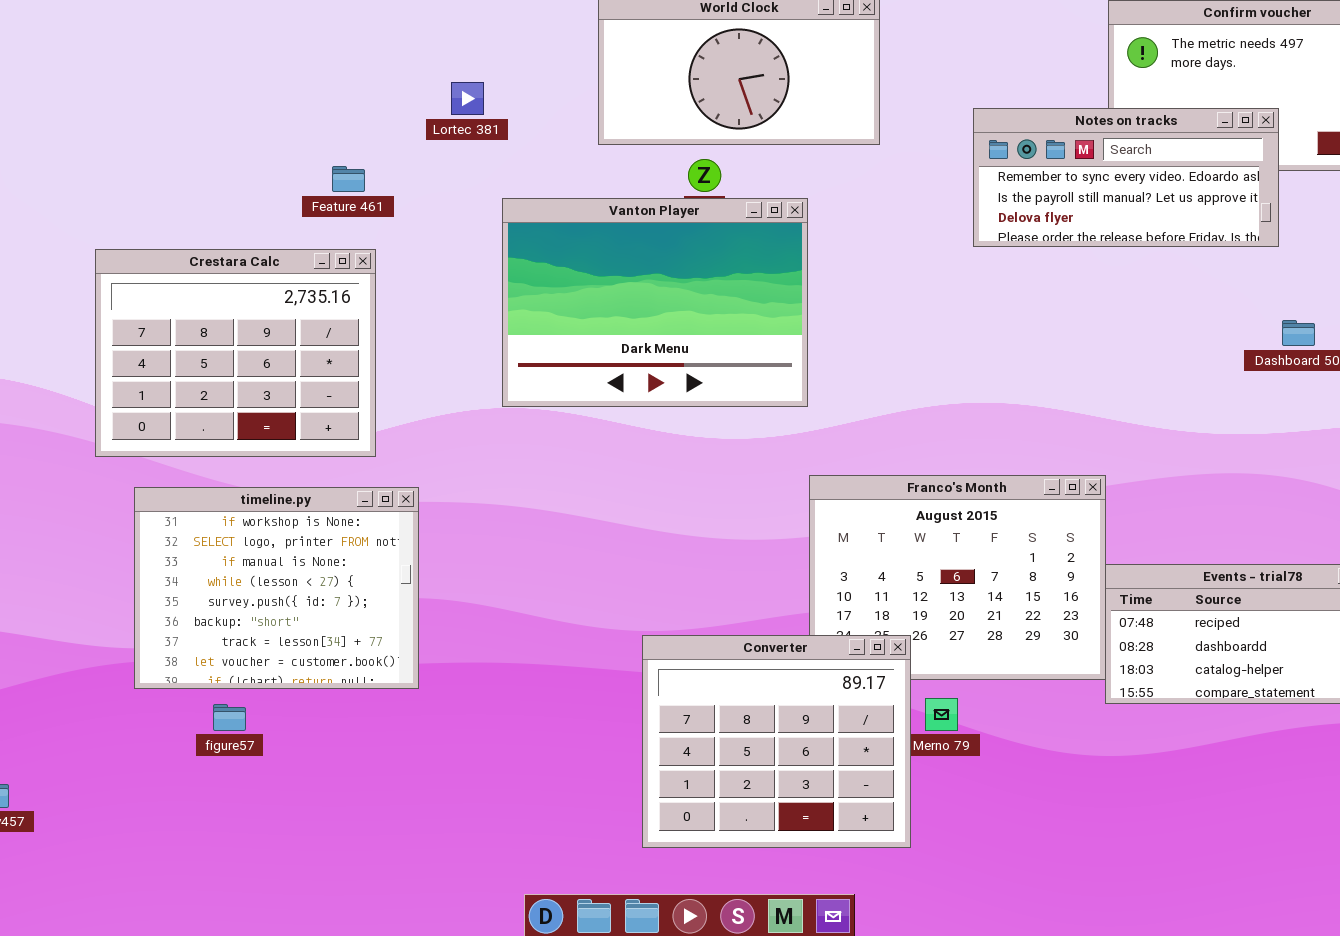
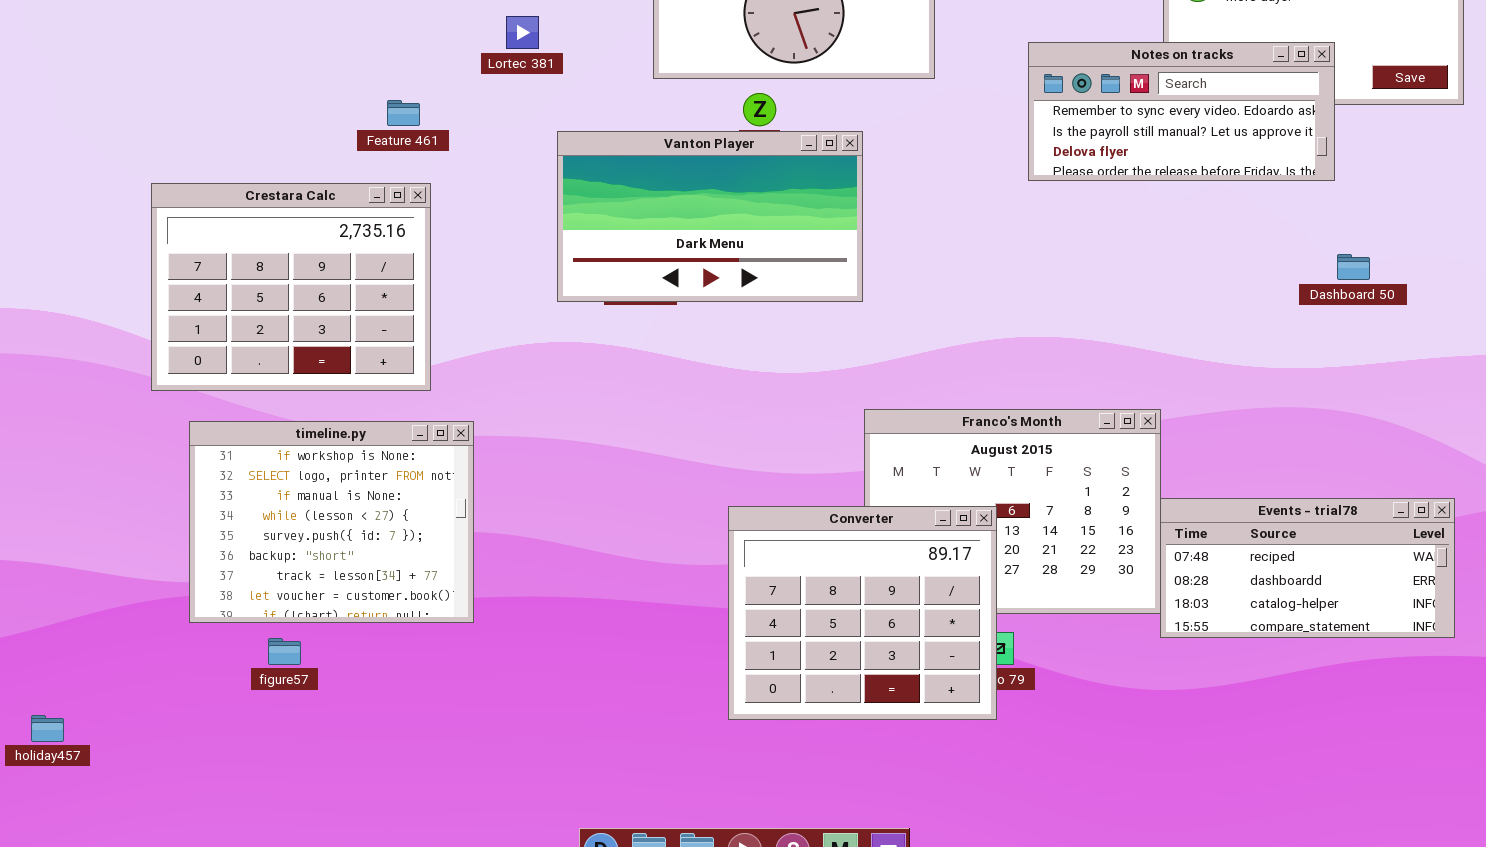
Vanton Player: [502,198,808,407] -> [557,131,863,302], resized
Converter: [642,635,911,848] -> [728,506,997,720], moved

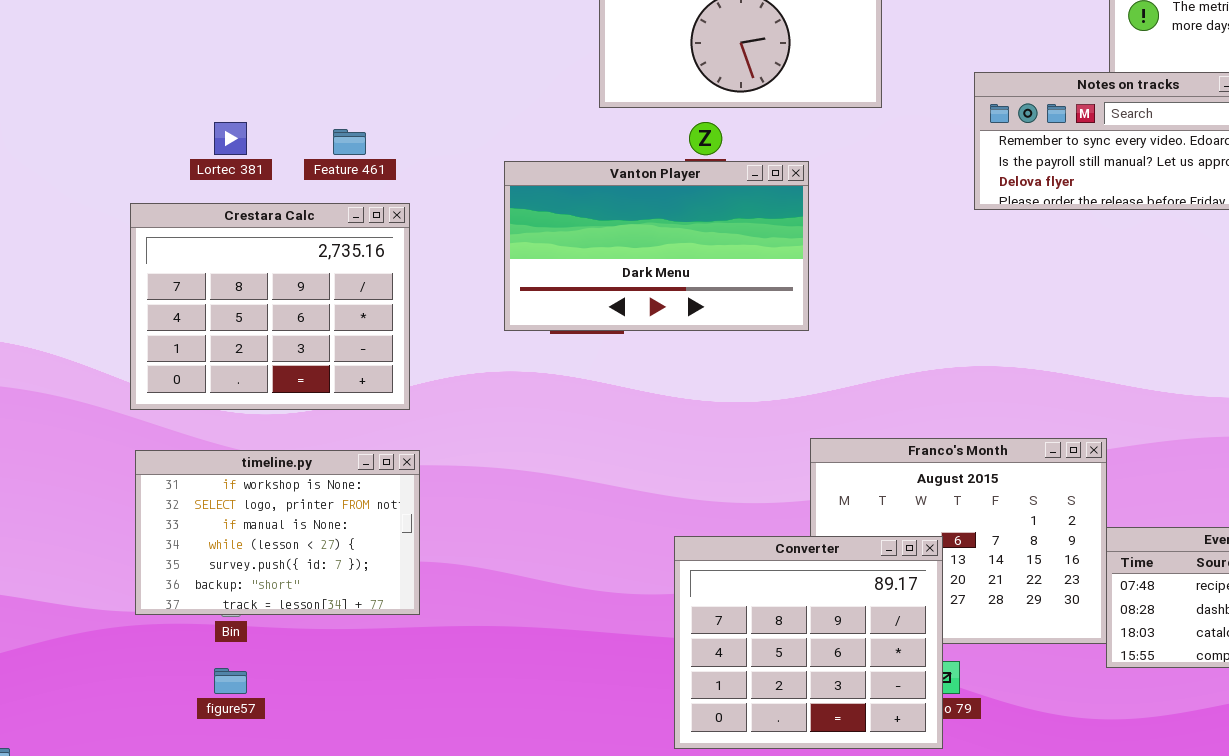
Lortec 381: [506,16,539,49] -> [214,122,247,155], moved
Crestara Calc: [151,183,431,391] -> [130,203,410,410], moved
timeline.py: [189,421,474,623] -> [135,450,420,615], resized

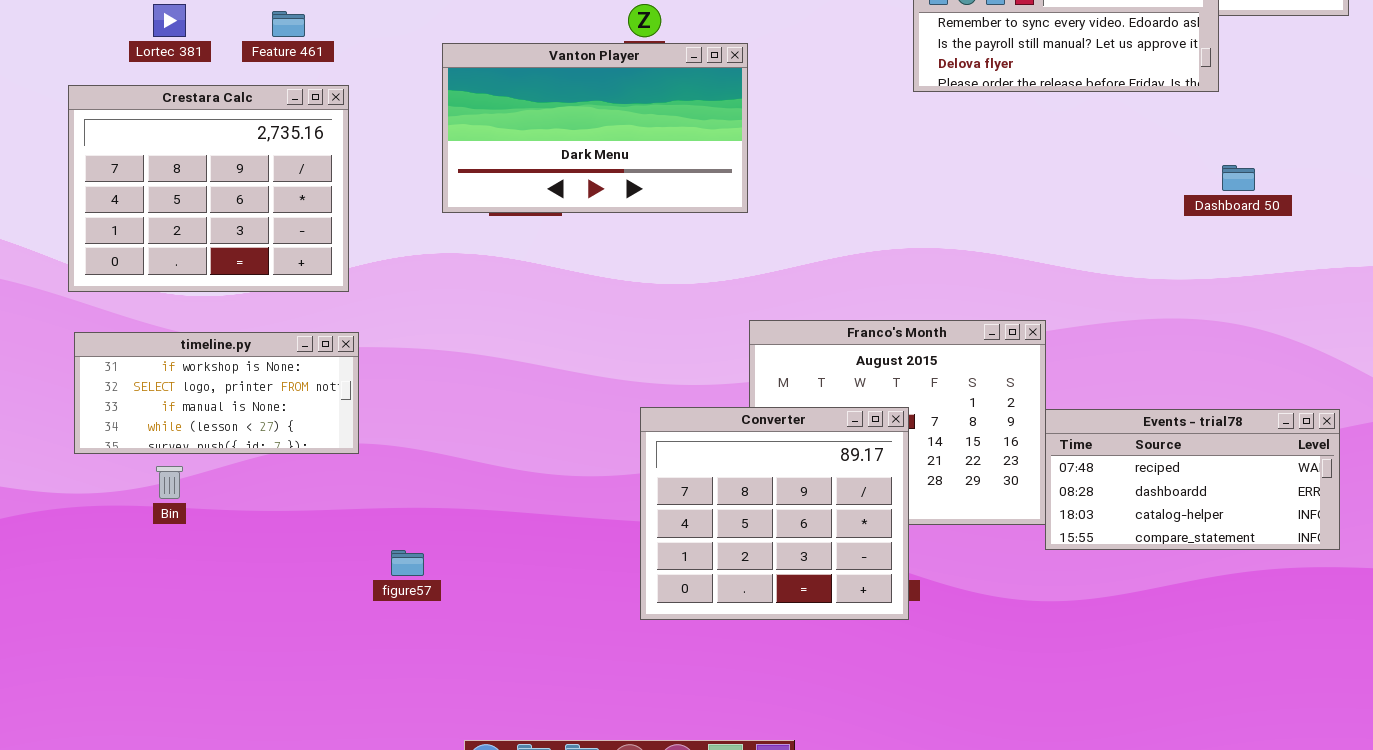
timeline.py: [135,450,420,615] -> [74,332,359,454], resized
Converter: [674,536,943,749] -> [640,407,909,620], moved
figure57: [214,668,247,694] -> [391,550,424,576], moved

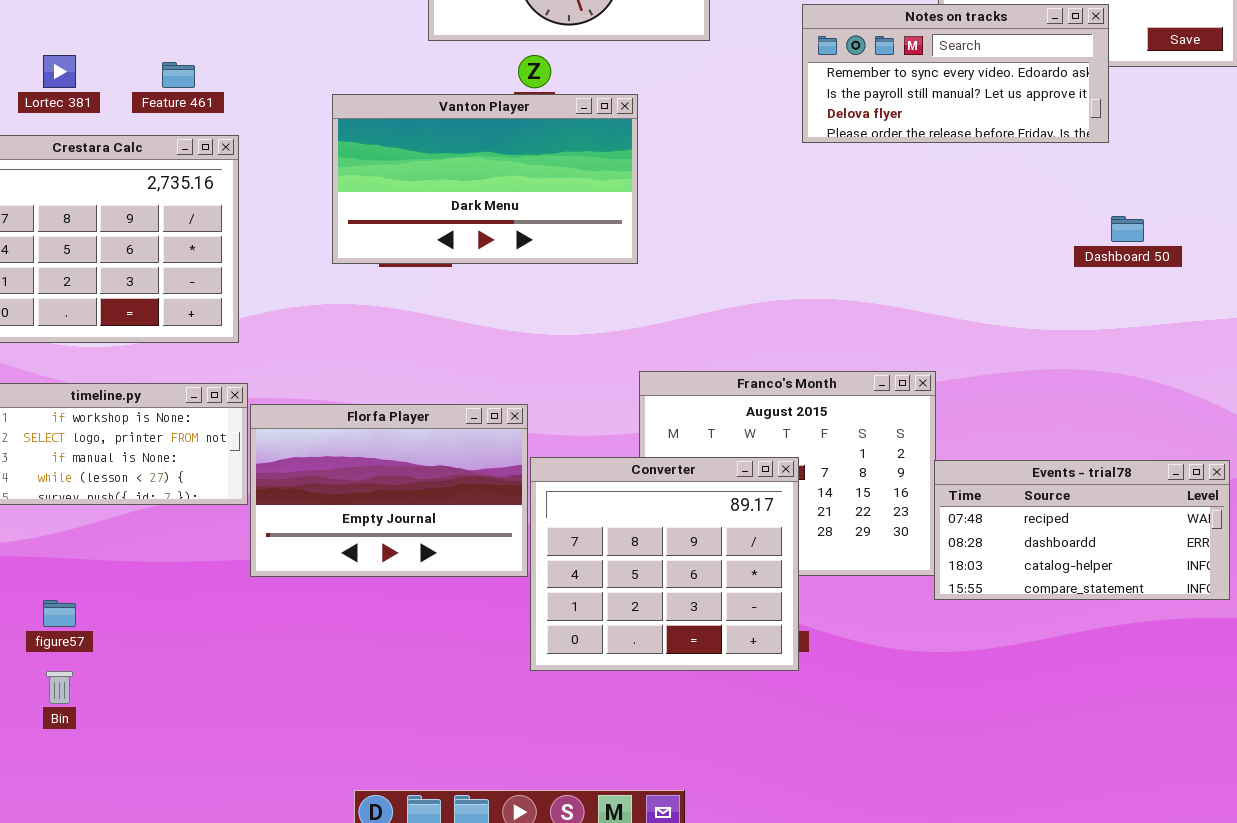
Florfa Player: none -> [250,404,528,577], opened
Bin: [156,466,183,499] -> [46,671,73,704], moved
figure57: [391,550,424,576] -> [43,600,76,627], moved

